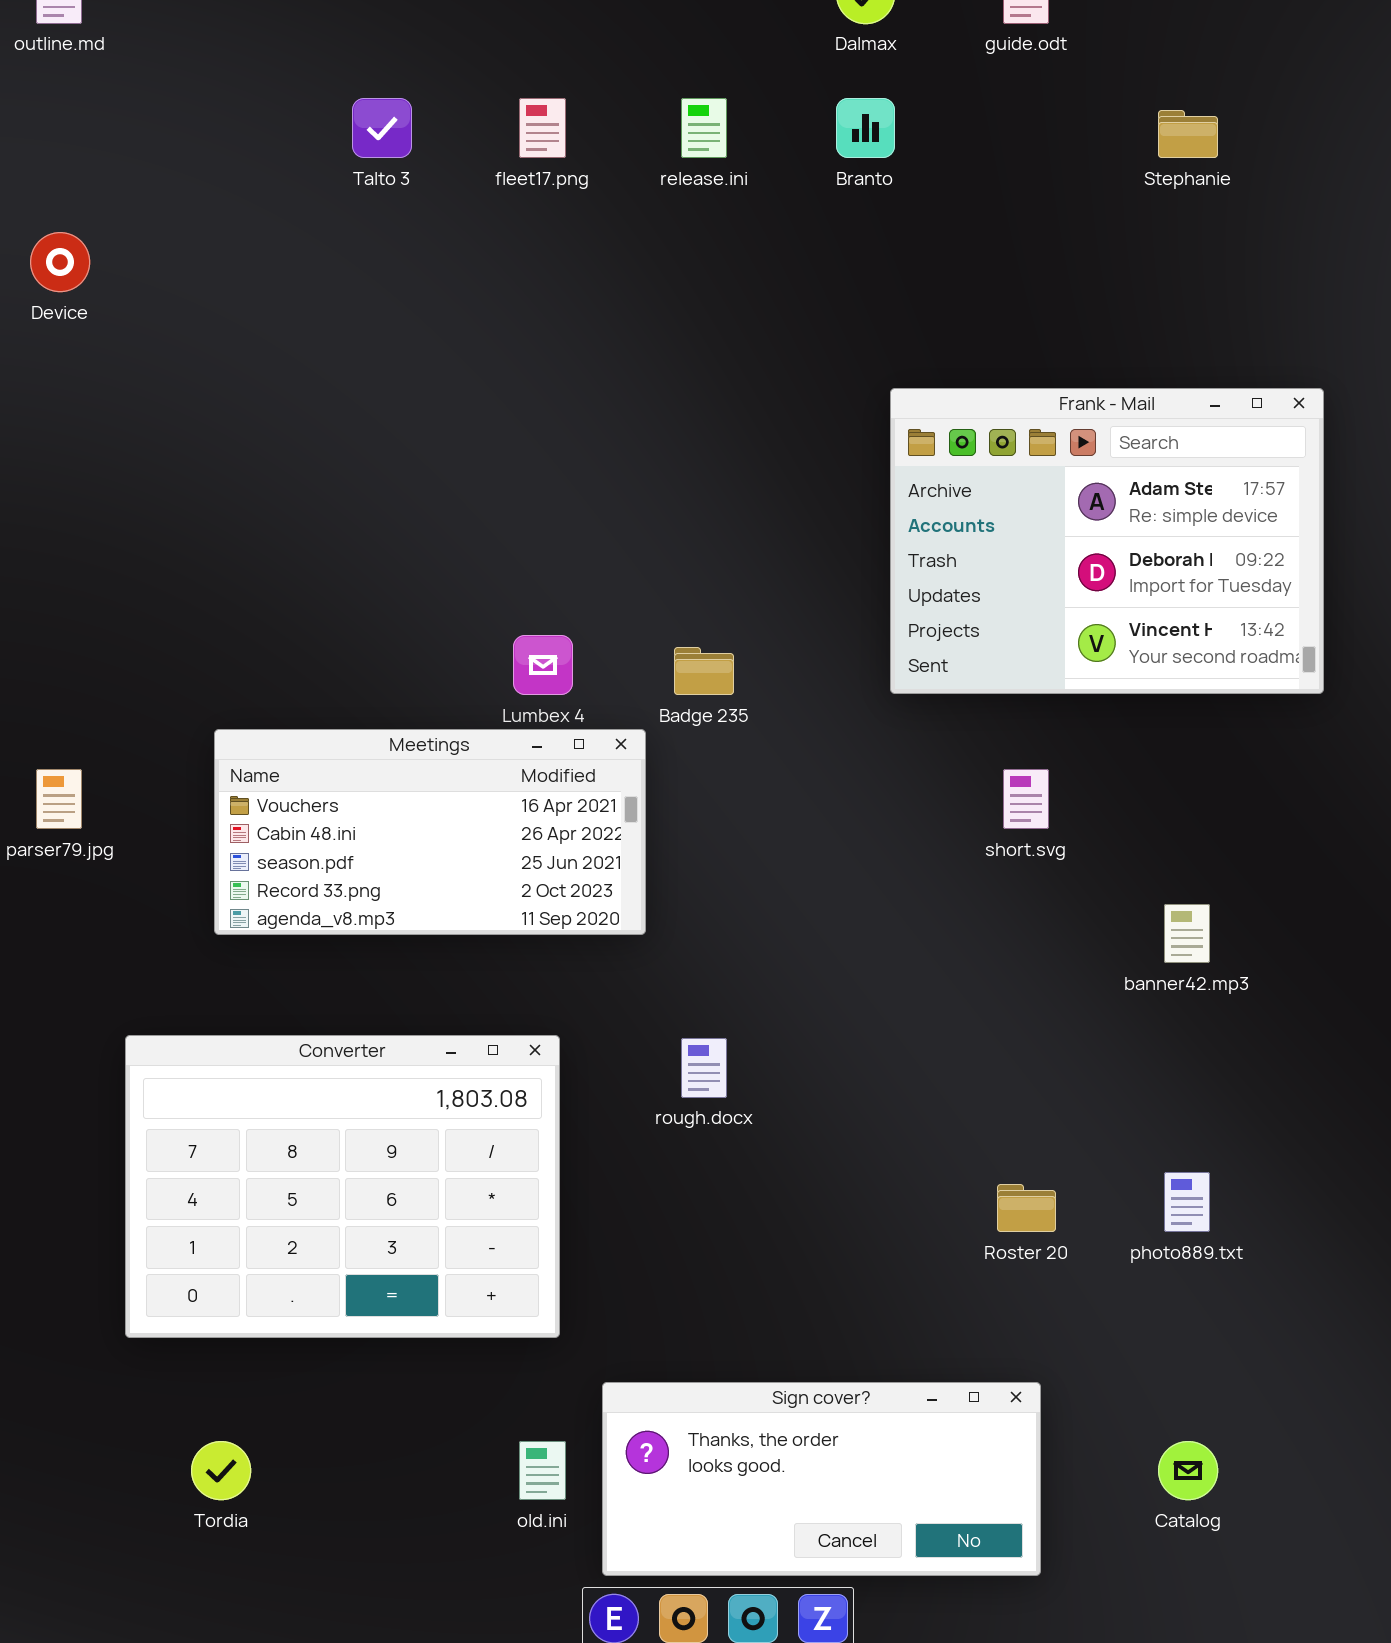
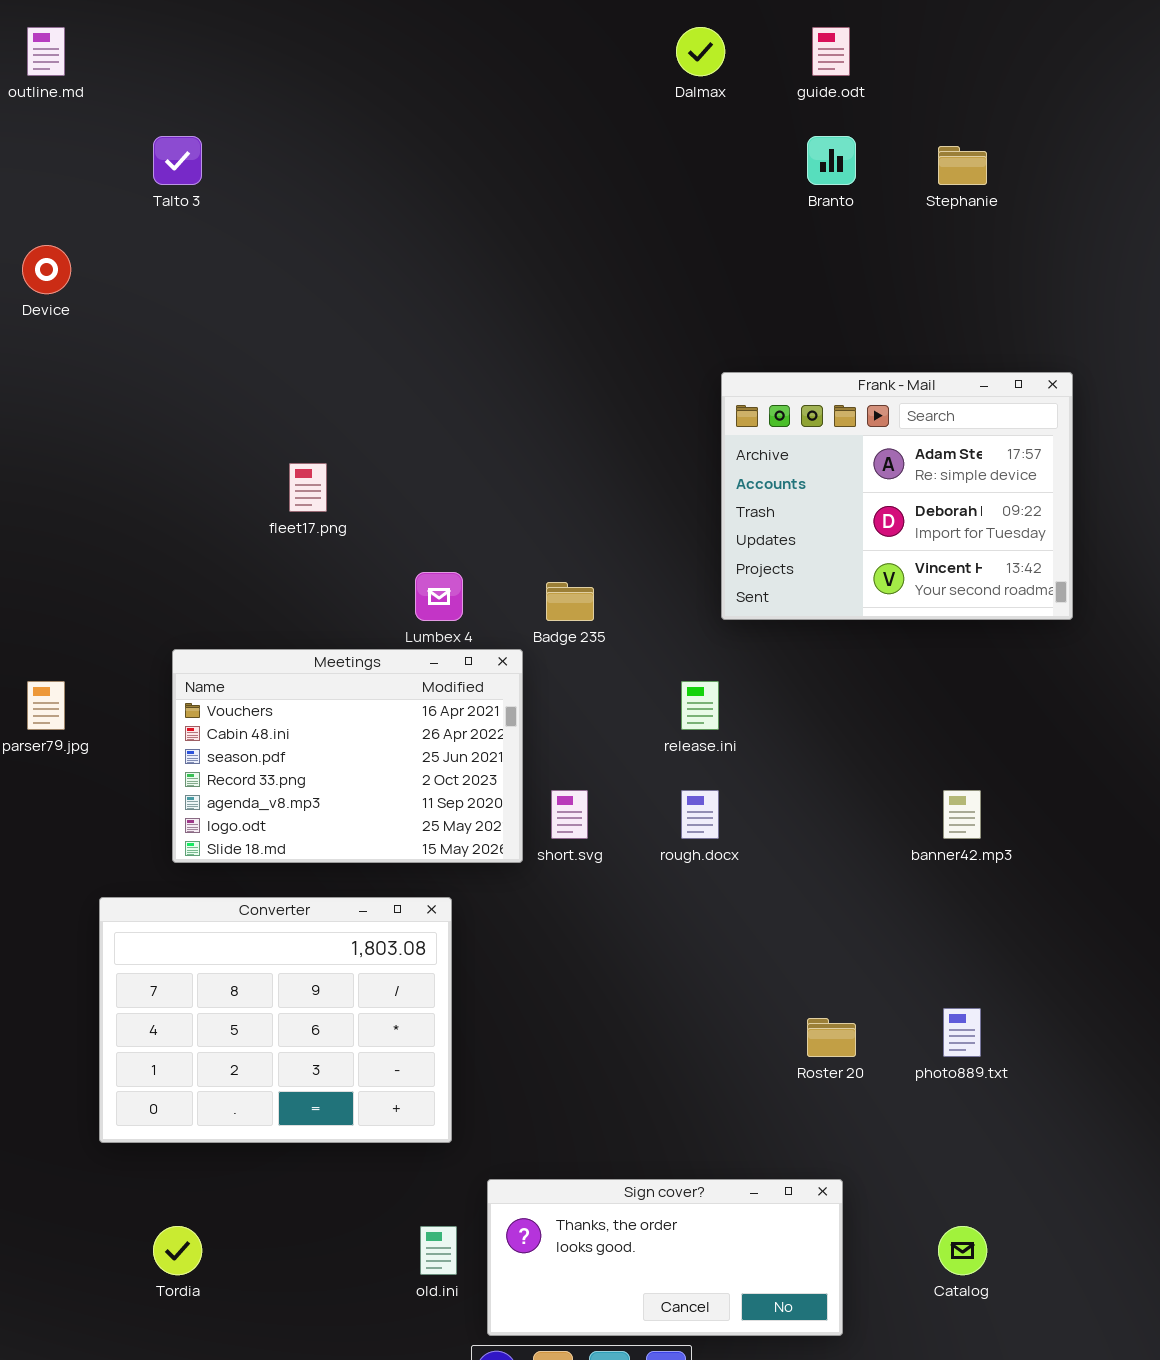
Talto 3: [352,98,412,158] -> [153,136,202,185], moved
fleet17.png: [519,98,566,158] -> [289,463,327,512], moved
release.ini: [681,98,727,158] -> [681,681,719,730], moved
Branto: [836,98,895,158] -> [807,136,856,185], moved
Meetings: [214,729,646,935] -> [172,649,523,863], resized
short.svg: [1003,769,1049,829] -> [551,790,588,839], moved
rough.docx: [681,1038,727,1098] -> [681,790,719,839], moved

